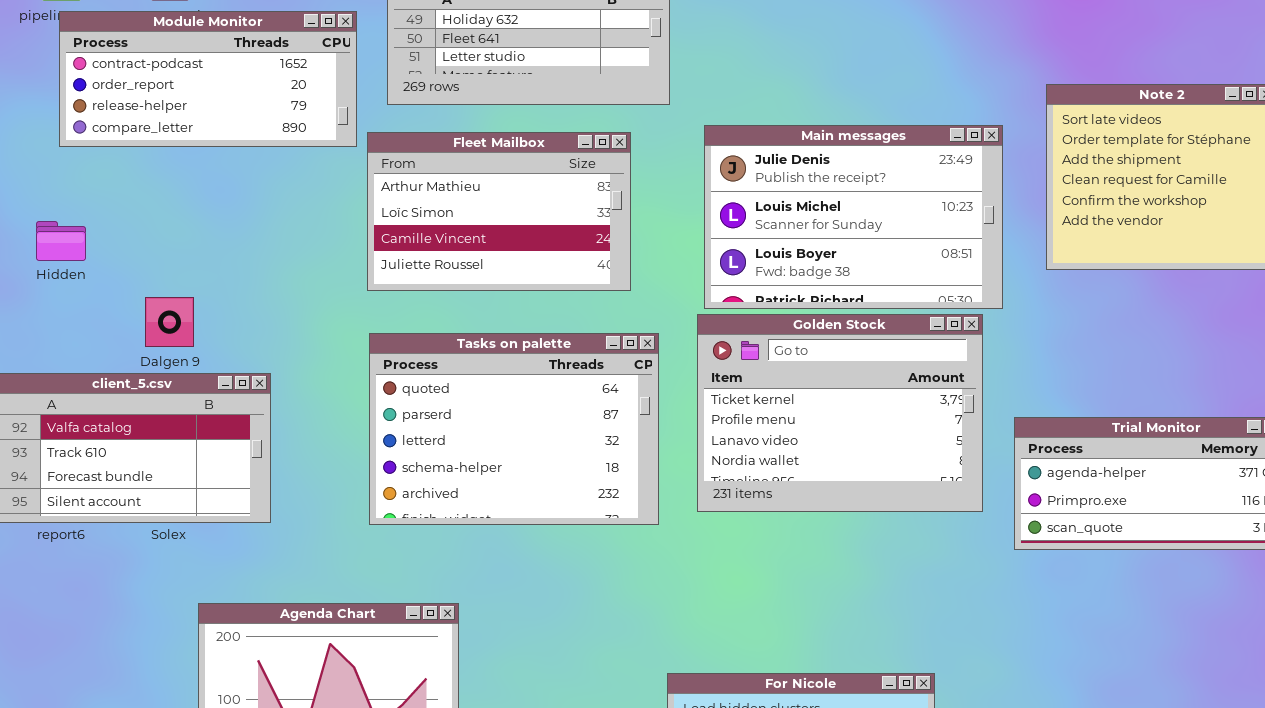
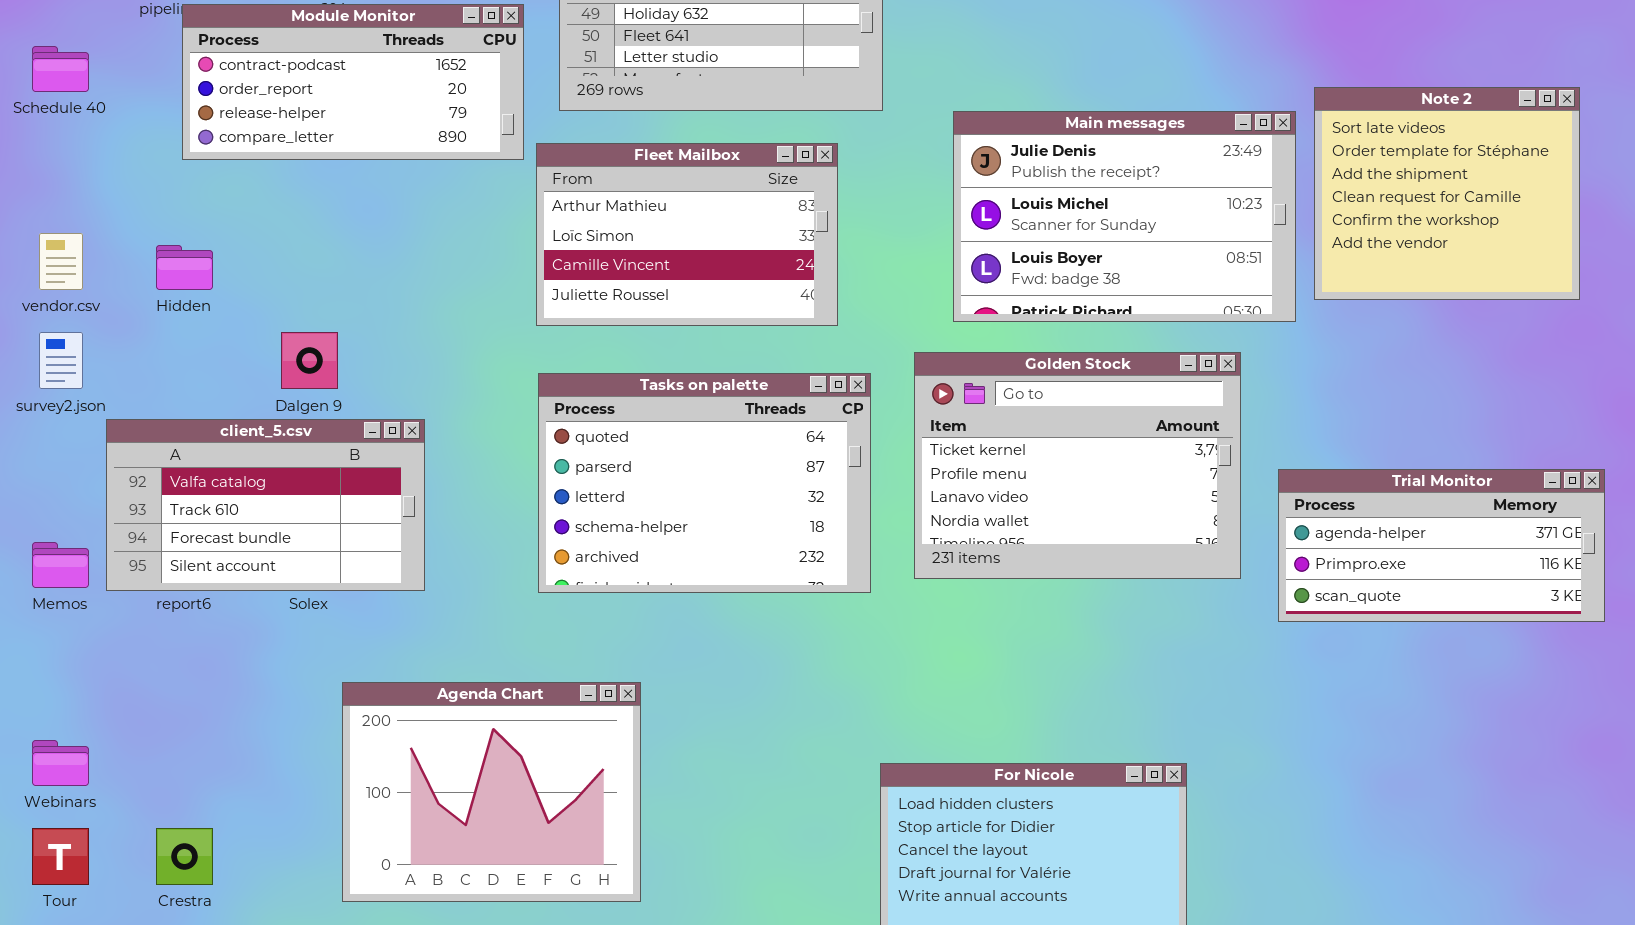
Main messages: [704,125,1003,309] -> [953,111,1296,322], moved

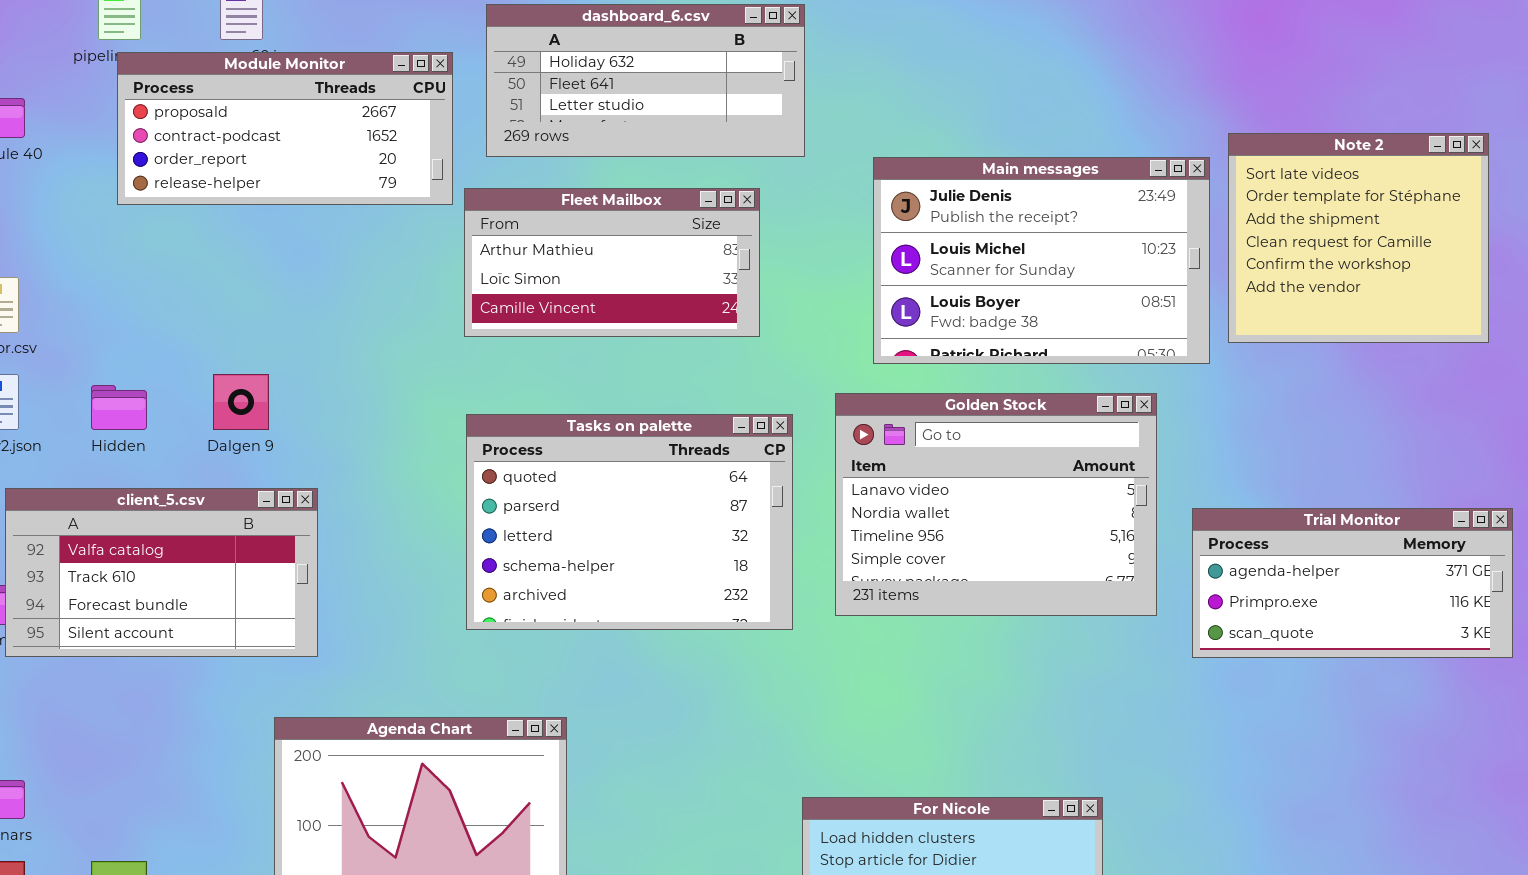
Module Monitor: [182,4,524,160] -> [117,52,453,205], scrolled up 1 row
Fleet Mailbox: [536,143,838,326] -> [464,188,760,337], resized
Hidden: [156,245,213,290] -> [91,385,147,430], moved
Golden Stock: [914,352,1241,579] -> [835,393,1157,616], scrolled down 2 rows
client_5.csv: [106,419,425,591] -> [5,488,318,657], moved

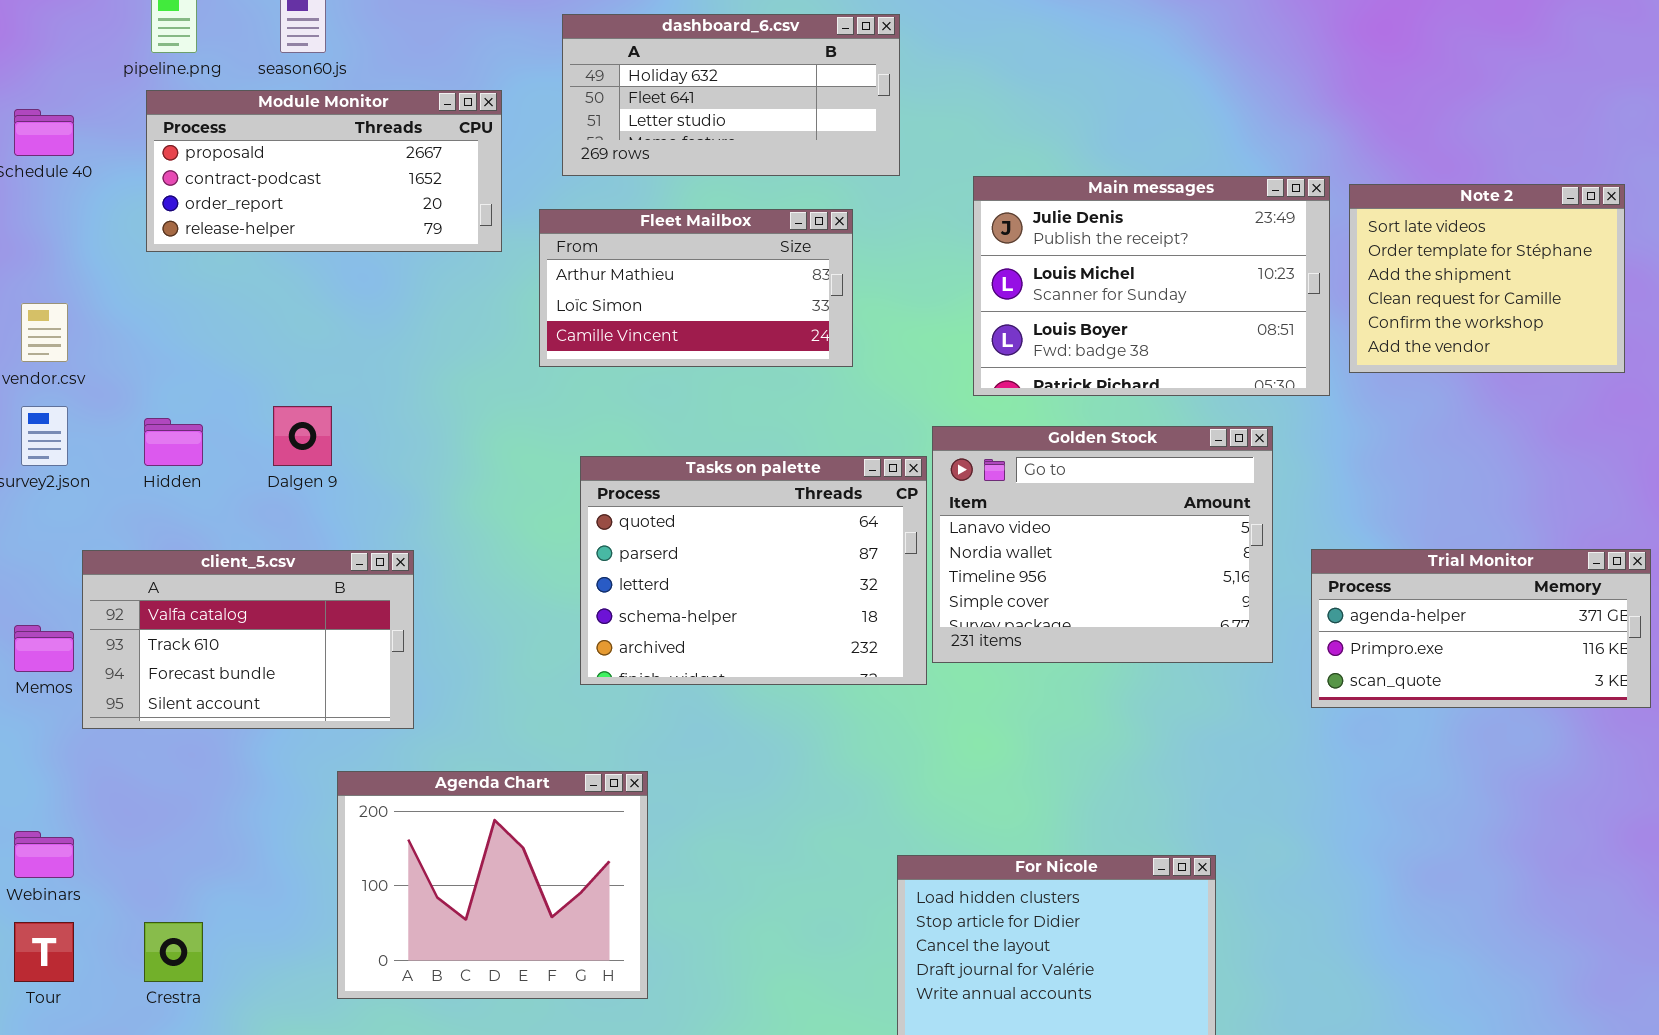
Module Monitor: [117,52,453,205] -> [146,90,502,252], moved
Note 2: [1228,133,1489,343] -> [1349,184,1625,373], resized
Tasks on palette: [466,414,793,630] -> [580,456,927,685], moved
client_5.csv: [5,488,318,657] -> [82,550,414,729], moved

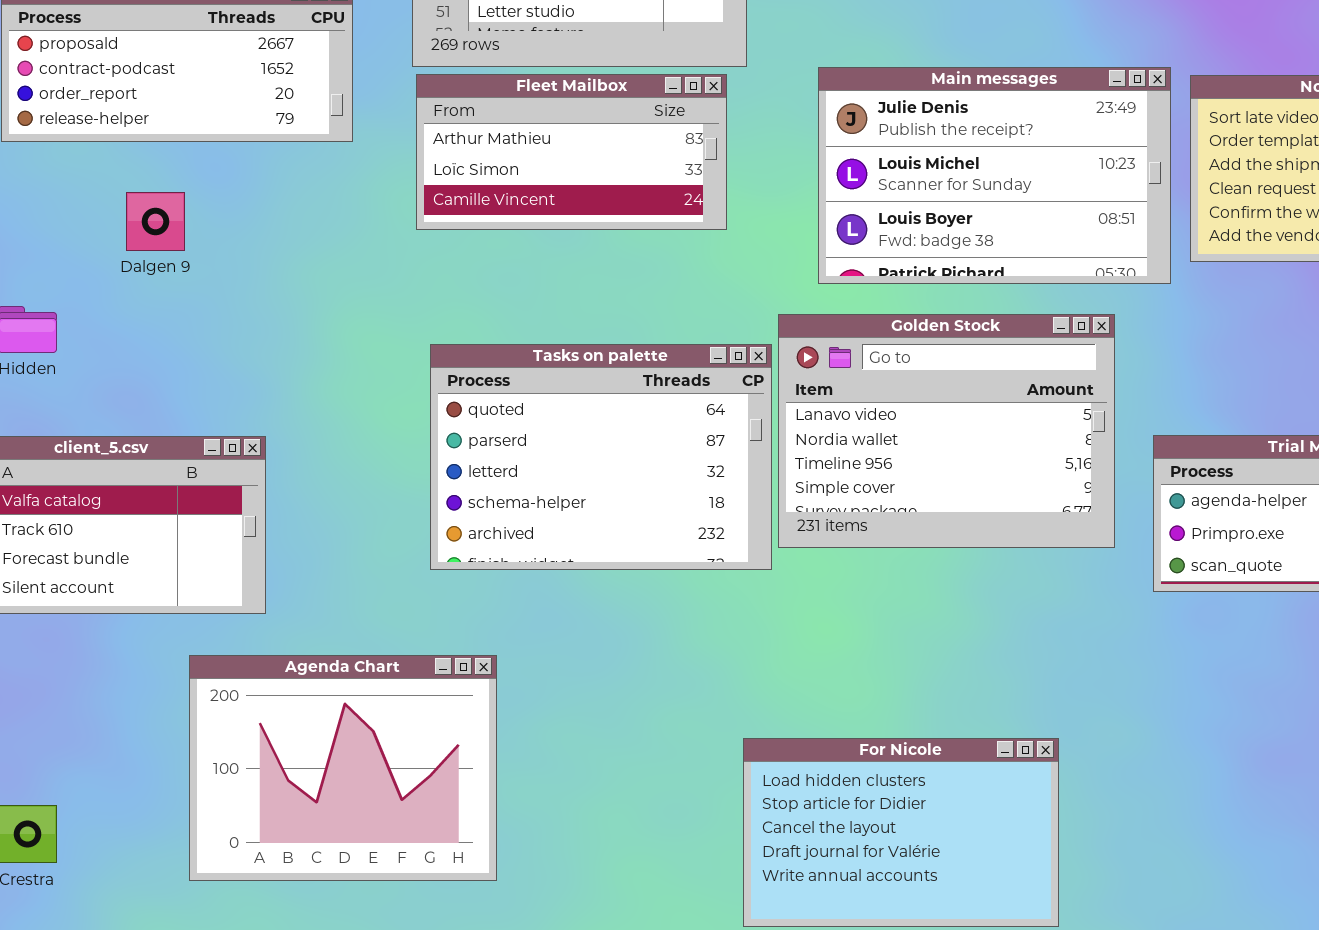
Fleet Mailbox: [539,209,853,367] -> [416,74,727,230], moved
Dalgen 9: [273,406,332,466] -> [126,192,185,251], moved

